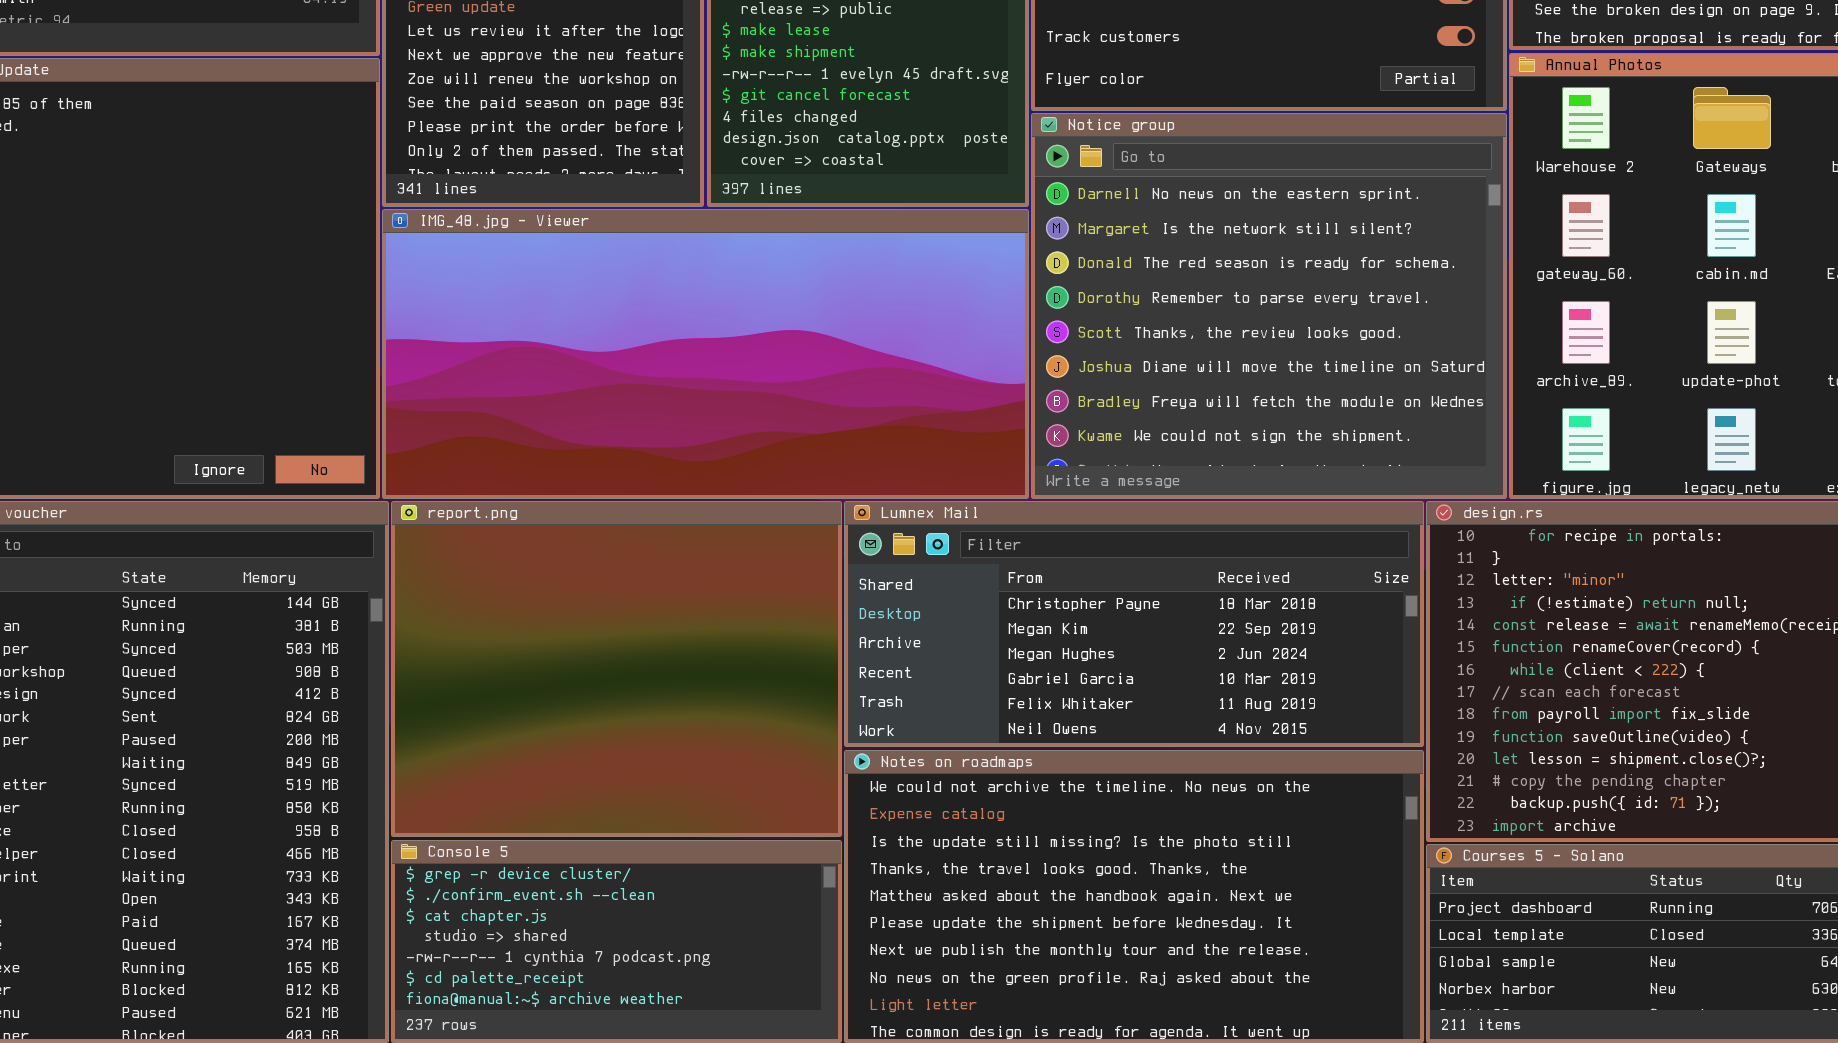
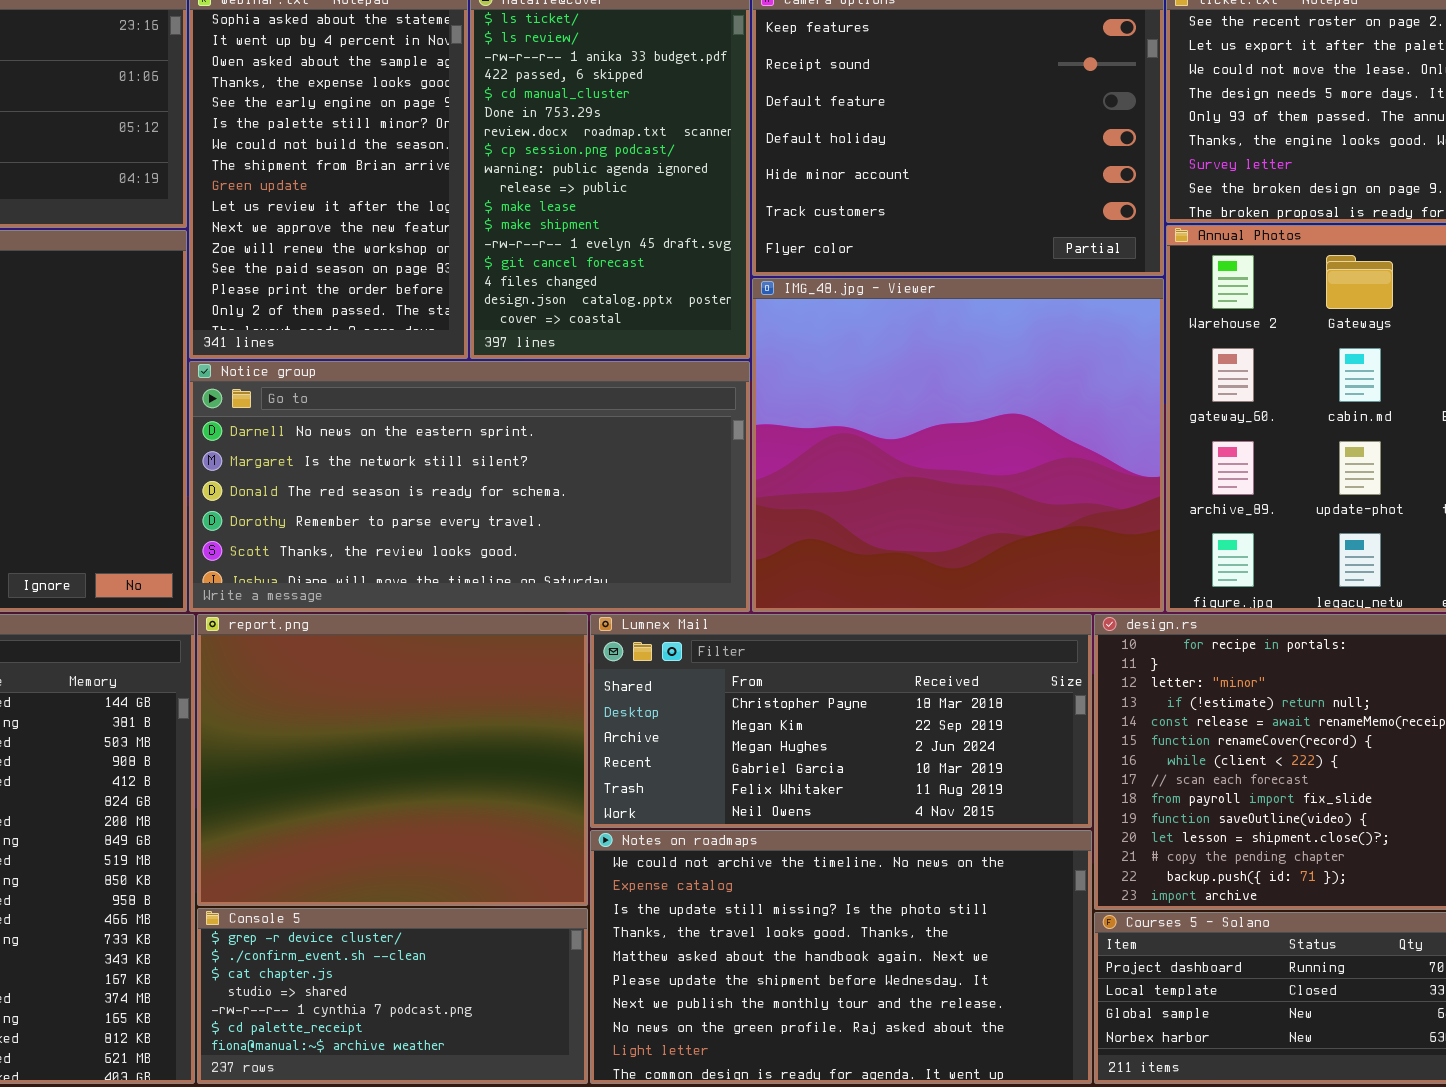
Notice group: [1031,113,1507,499] -> [189,361,750,612], moved, resized
IMG_48.jpg - Viewer: [382,209,1029,499] -> [752,278,1164,612], moved, resized

